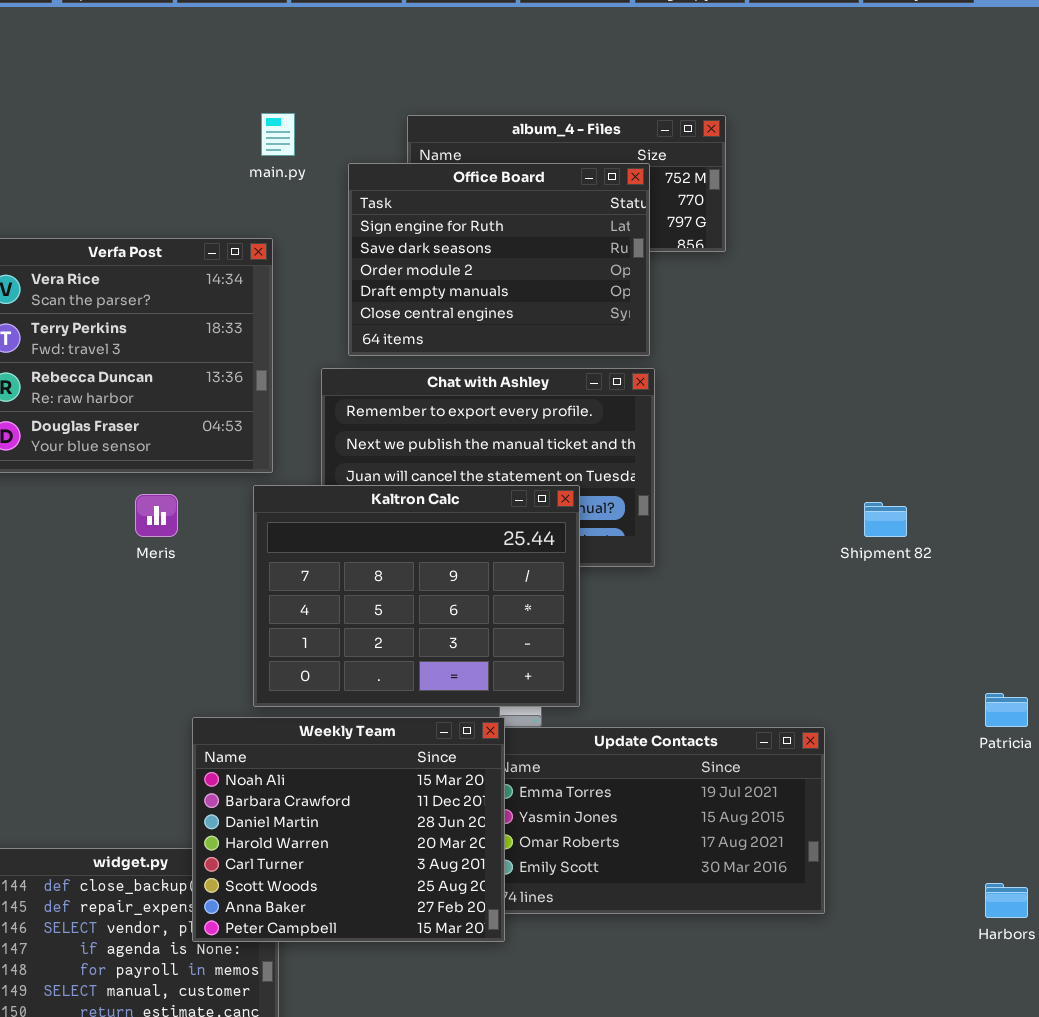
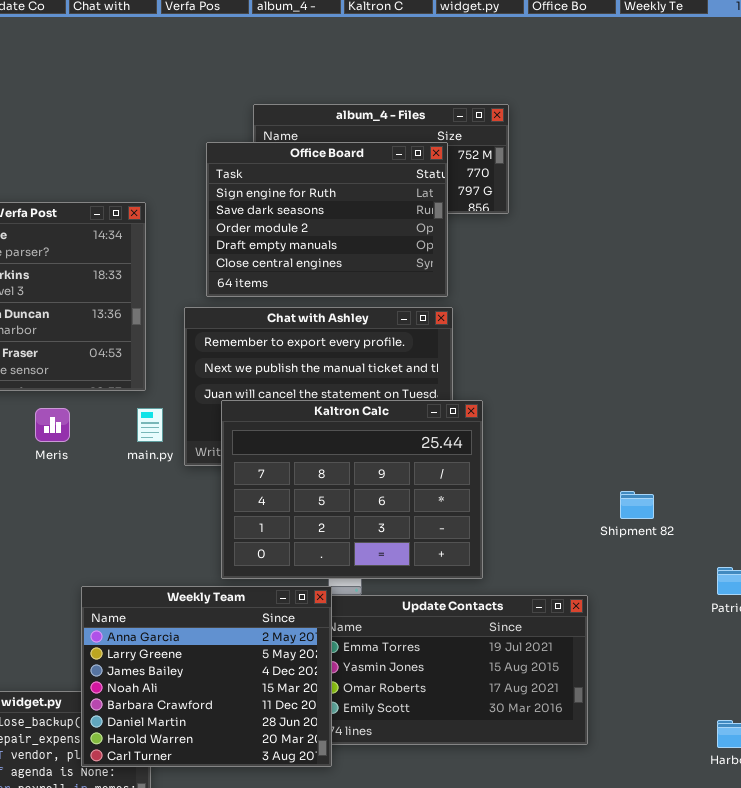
main.py: [261,113,295,156] -> [137,408,163,442], moved
Kaltron Calc: [253,485,580,707] -> [221,400,483,579], moved
Shipment 82: [864,502,907,537] -> [620,491,654,519], moved
Weekly Team: [192,717,505,942] -> [81,586,332,767], scrolled up 3 rows

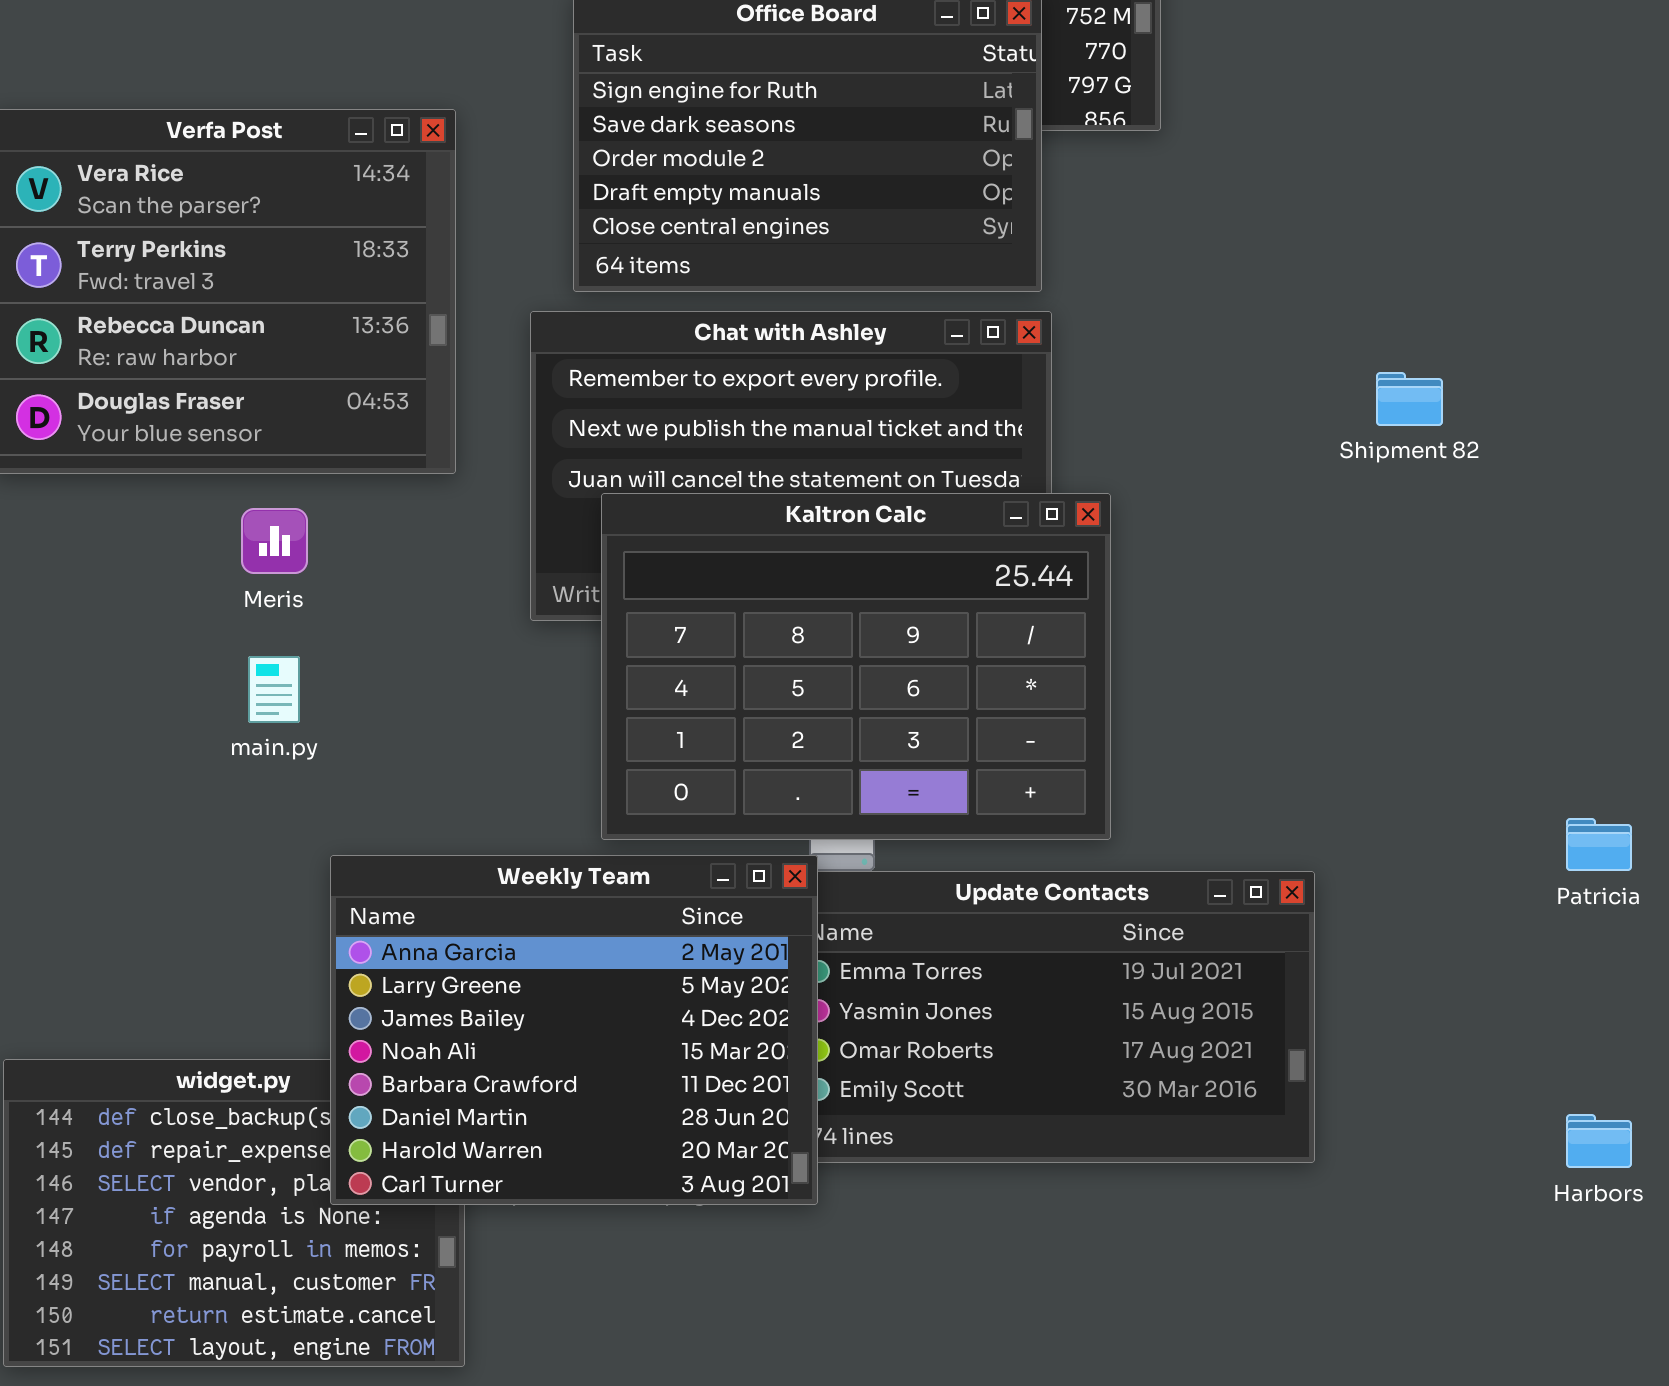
main.py: [137,408,163,442] -> [248,656,300,723], moved
Shipment 82: [620,491,654,519] -> [1376,372,1443,426], moved

